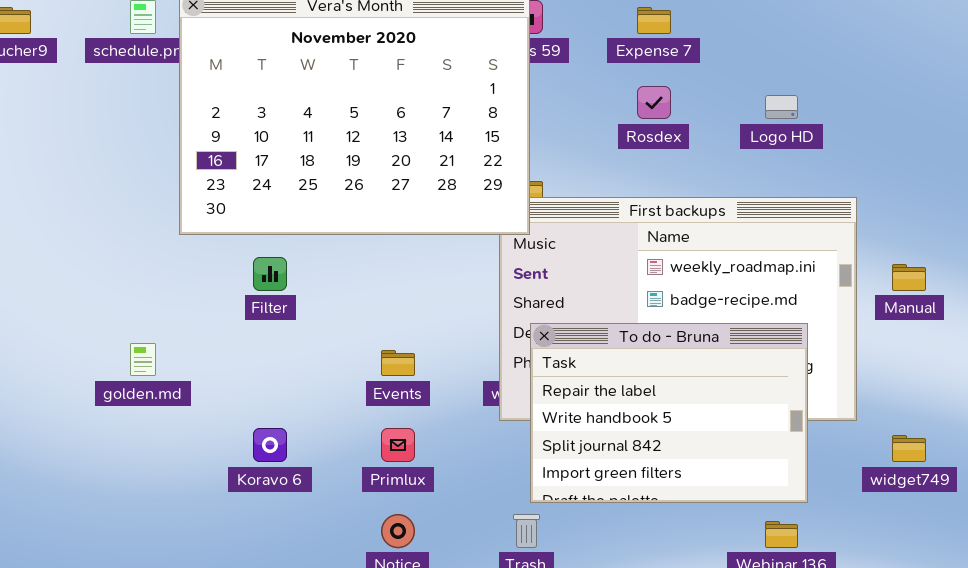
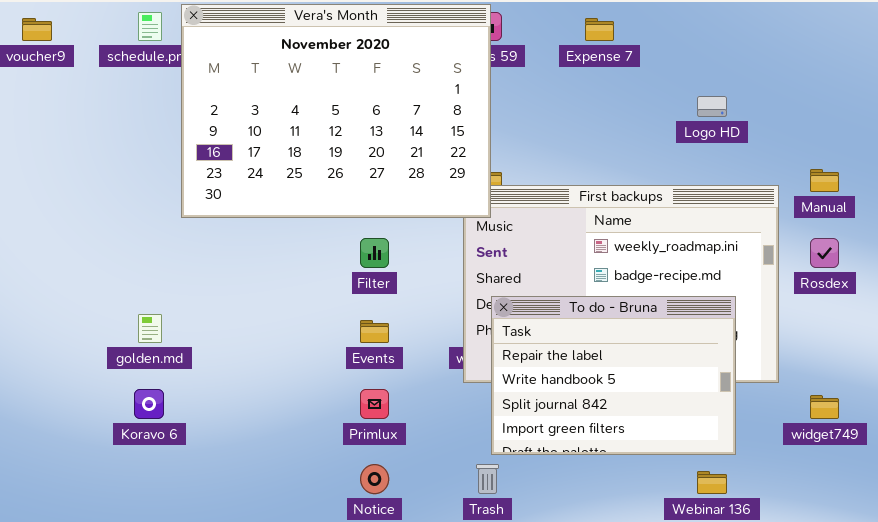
Rosdex: [637,86,671,119] -> [810,238,839,268], moved
Filter: [253,257,287,291] -> [360,238,389,268], moved
Manual: [892,264,926,291] -> [810,169,839,192], moved
Koravo 6: [253,428,287,462] -> [134,389,164,419], moved

